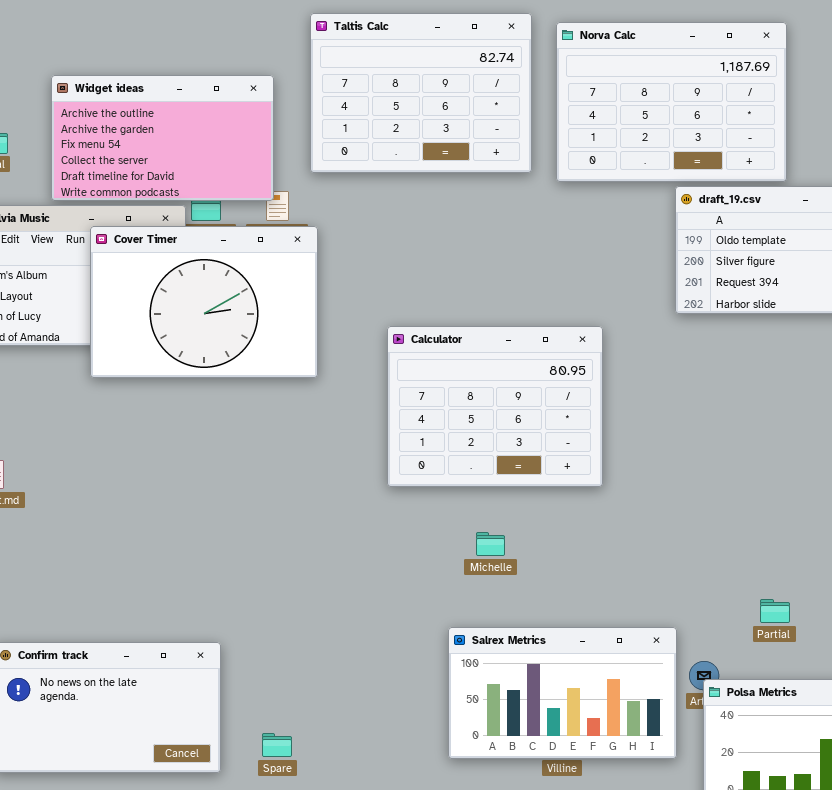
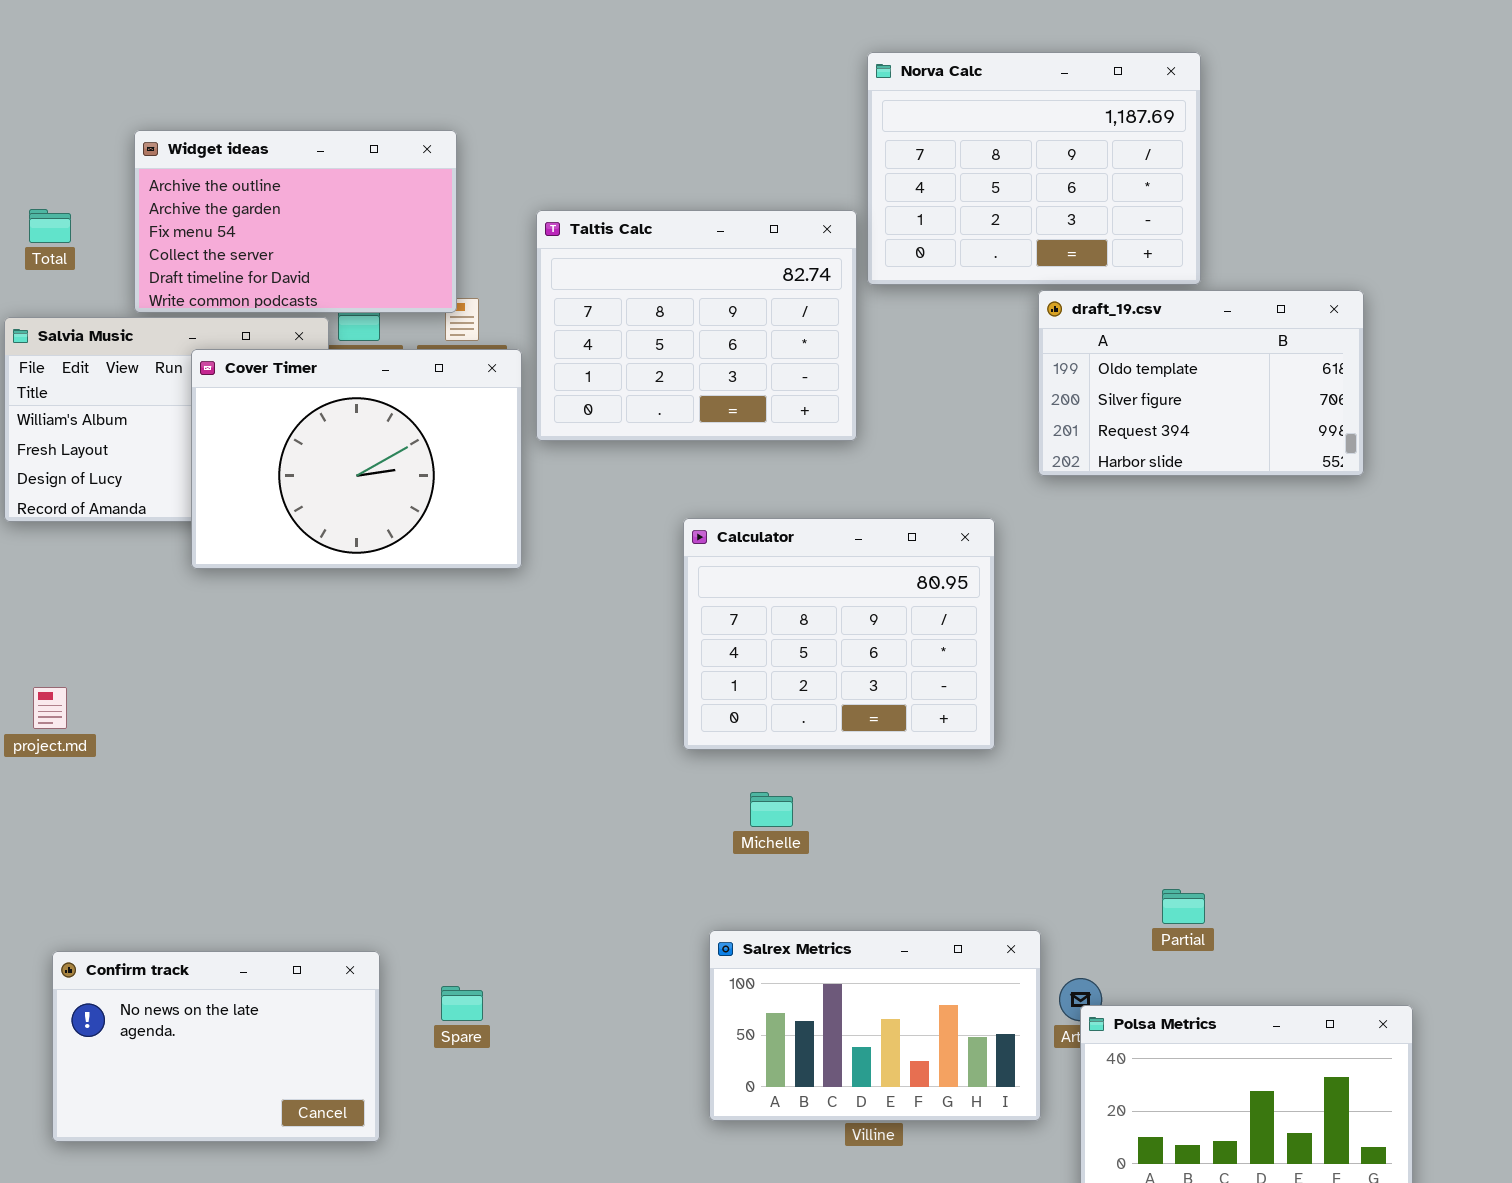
Taltis Calc: [310,13,532,173] -> [536,210,857,441], moved
Calculator: [387,326,603,487] -> [683,518,995,750], moved
Spare: [262,733,292,757] -> [441,986,483,1021], moved

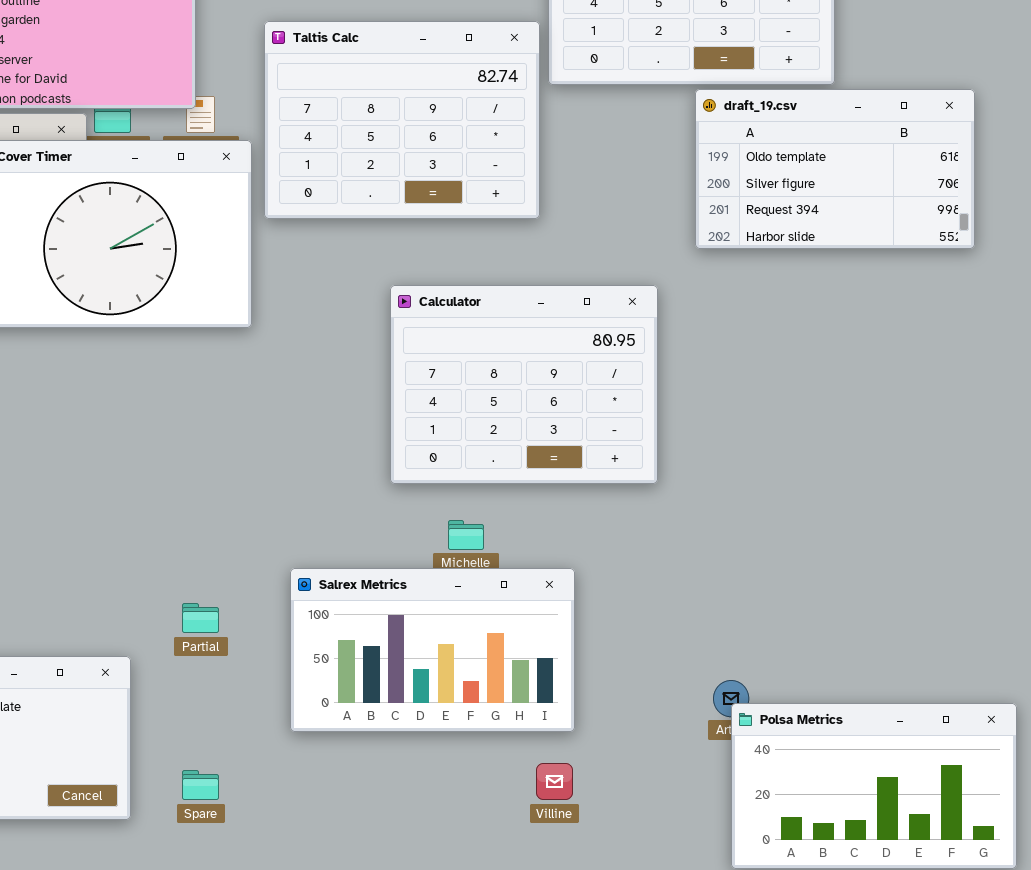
Partial: [1162,889,1205,924] -> [182,603,219,633], moved
Salrex Metrics: [709,930,1041,1121] -> [290,568,575,732], moved
Spare: [441,986,483,1021] -> [182,770,219,800], moved

